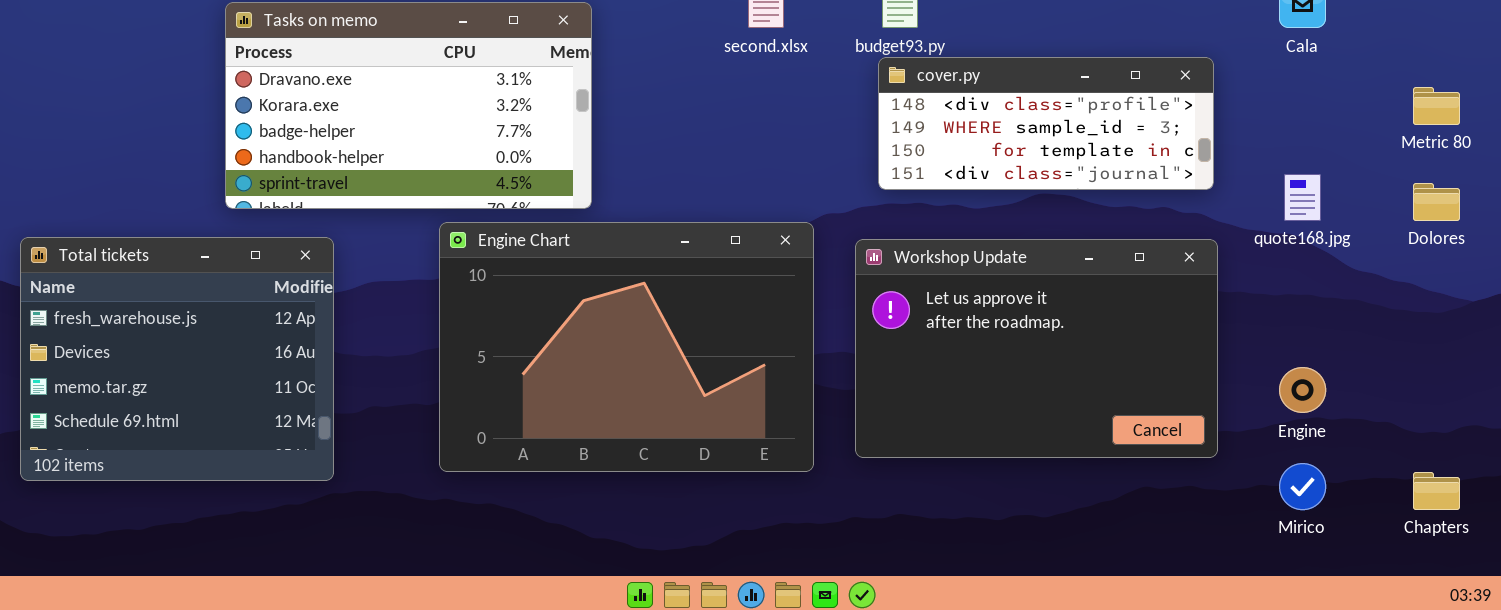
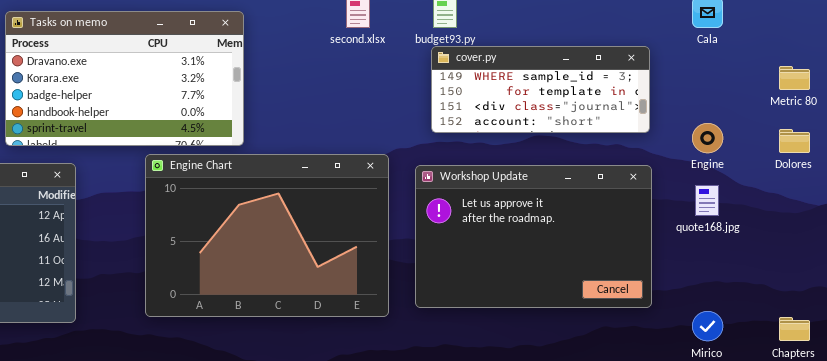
cover.py: [878,57,1214,190] -> [431,46,650,133], scrolled down 1 row
quote168.jpg: [1284,174,1321,221] -> [695,185,719,216], moved
Engine: [1279,367,1326,413] -> [692,123,723,153], moved

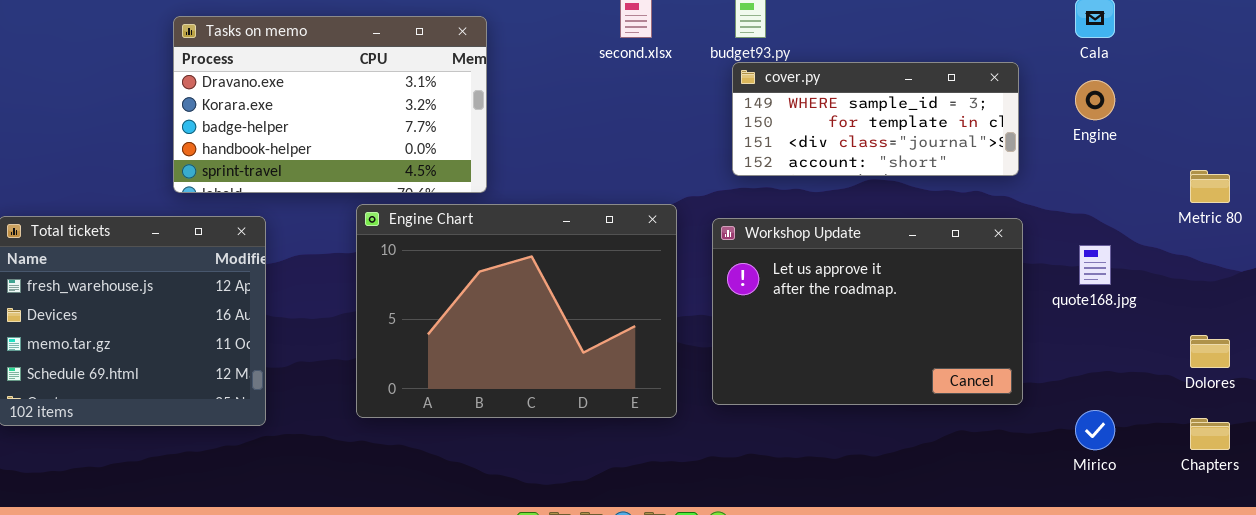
Metric 80: [779,66,810,90] -> [1190,170,1230,203], moved
Engine: [692,123,723,153] -> [1075,80,1115,120], moved
Dolores: [779,129,810,153] -> [1190,335,1230,368], moved

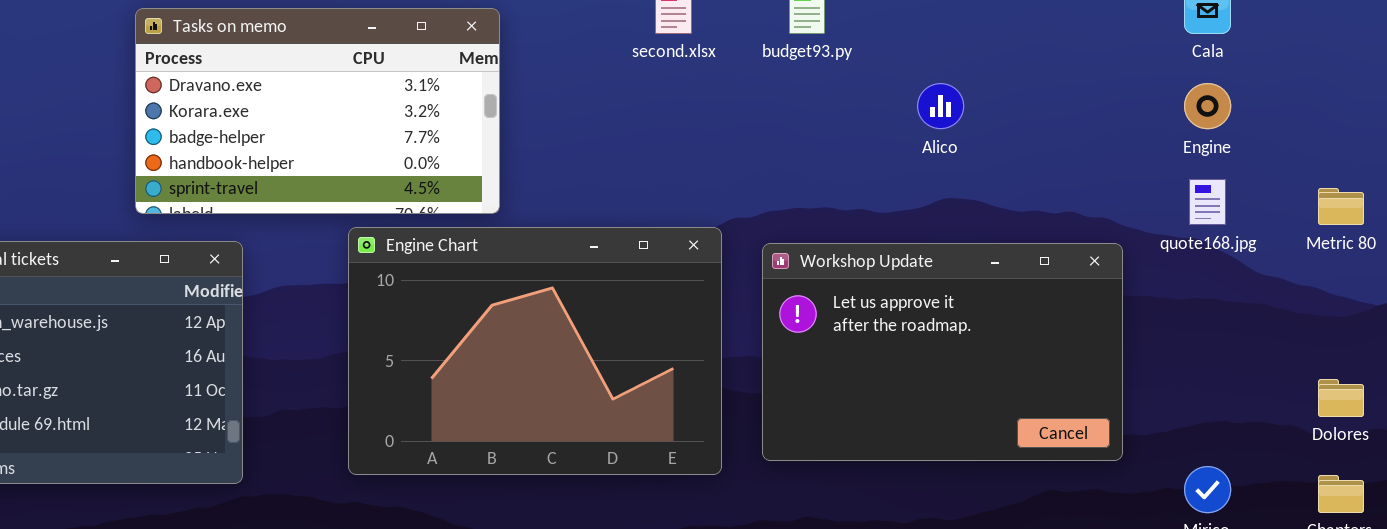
cover.py: [732,62,1019,176] -> none, closed
quote168.jpg: [1079,245,1111,285] -> [1189,179,1226,225], moved

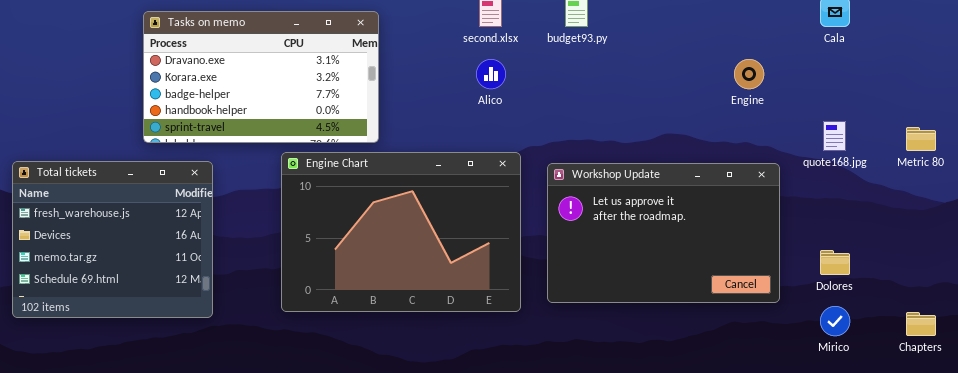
Alico: [917,83,964,129] -> [476,59,506,89], moved
Engine: [1184,83,1231,129] -> [734,59,764,89], moved
Dolores: [1318,379,1364,417] -> [820,250,850,275], moved

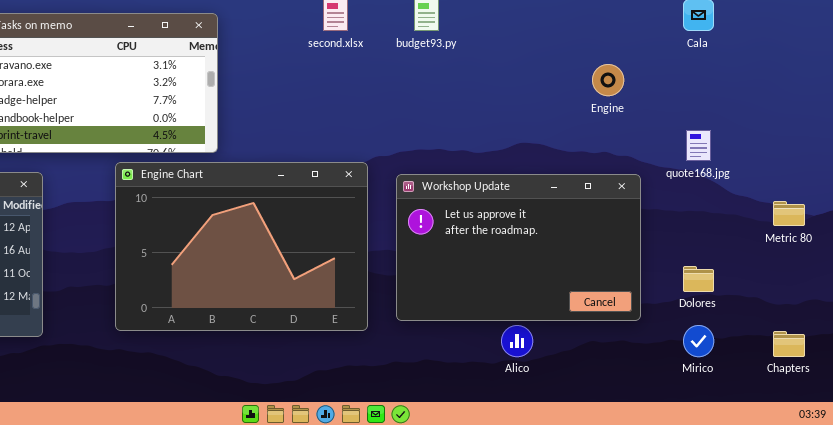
Alico: [476,59,506,89] -> [501,325,533,357], moved
Metric 80: [906,127,936,151] -> [773,201,805,226], moved

